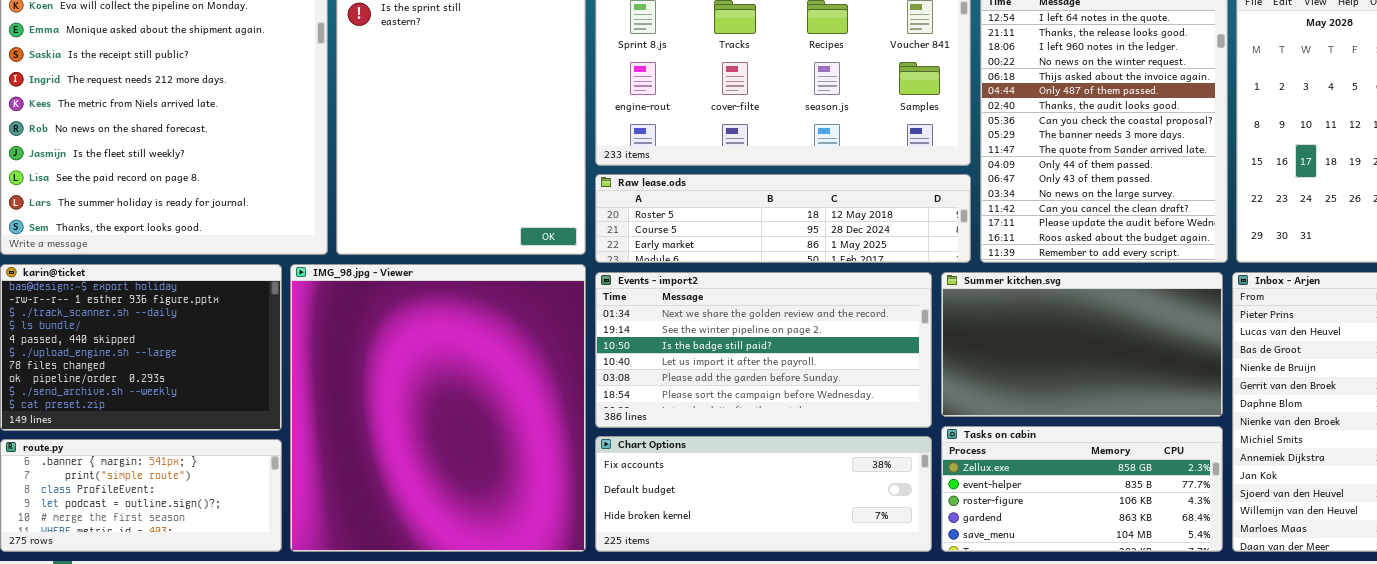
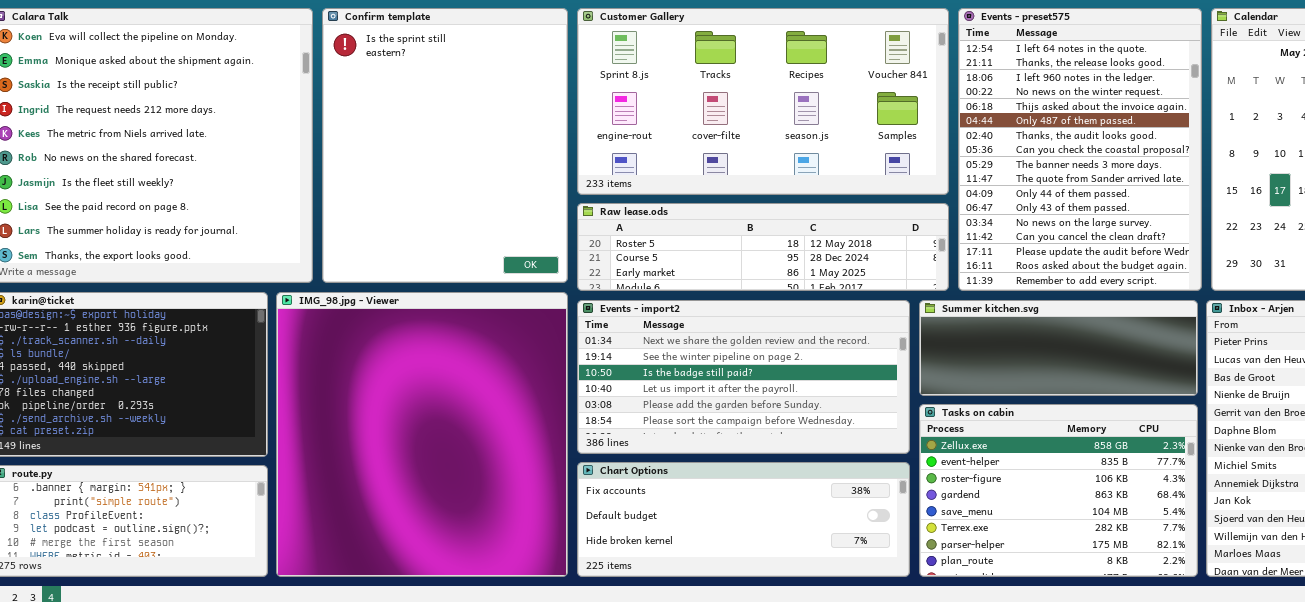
Summer kitchen.svg: [941,272,1223,417] -> [919,300,1198,396], resized
Tasks on cabin: [941,426,1223,552] -> [919,404,1198,577], resized

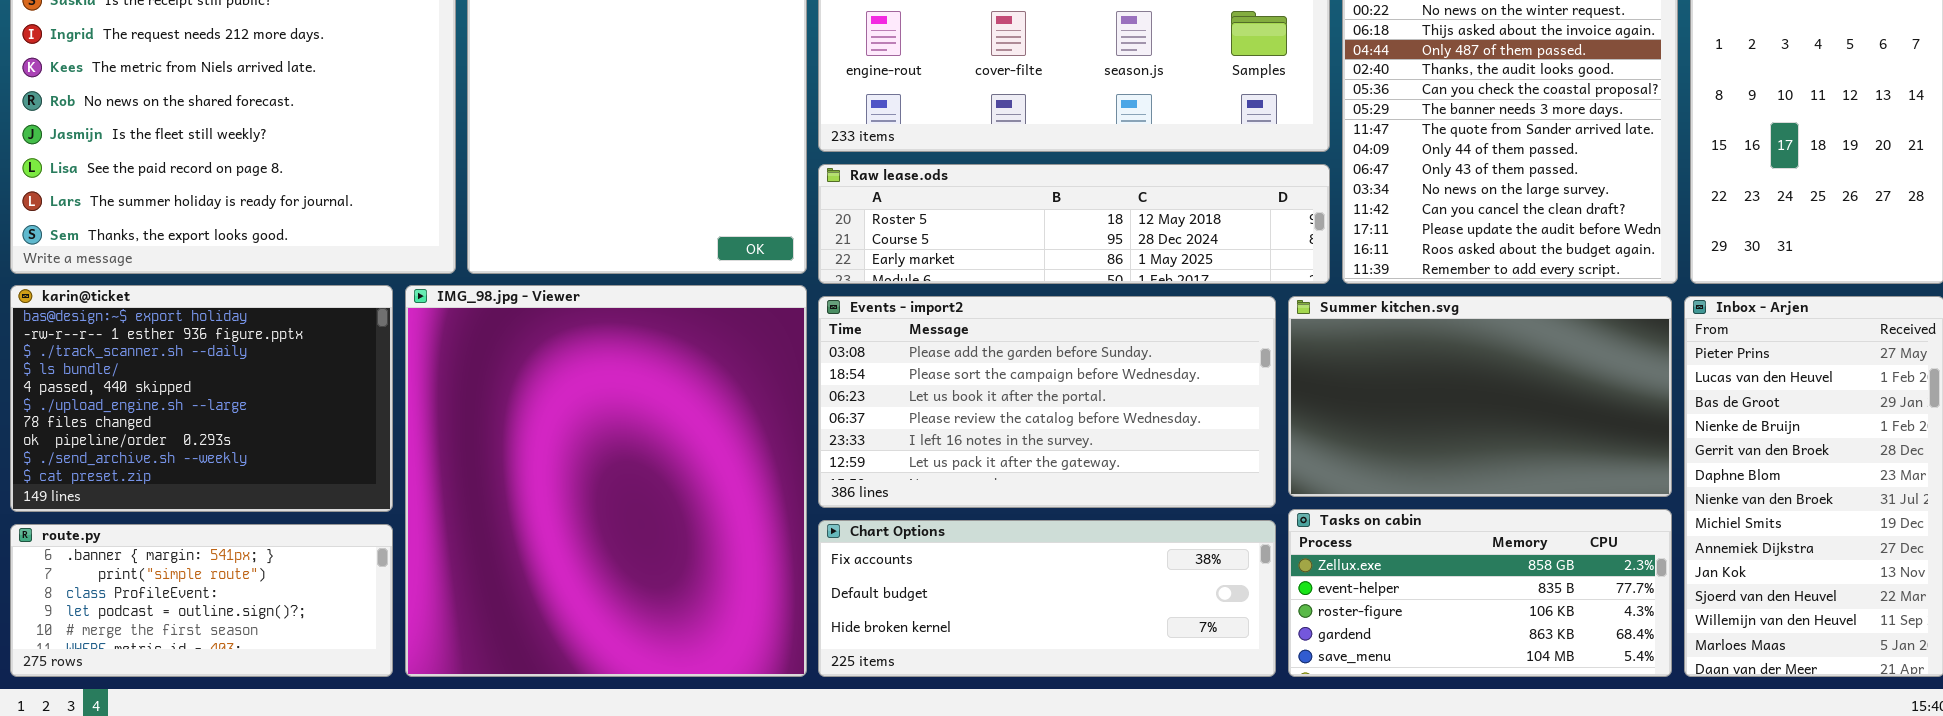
Events - import2: [577,300,910,454] -> [818,296,1276,508], scrolled down 4 rows
Summer kitchen.svg: [919,300,1198,396] -> [1288,296,1672,497], resized
Tasks on cabin: [919,404,1198,577] -> [1288,509,1672,677], resized

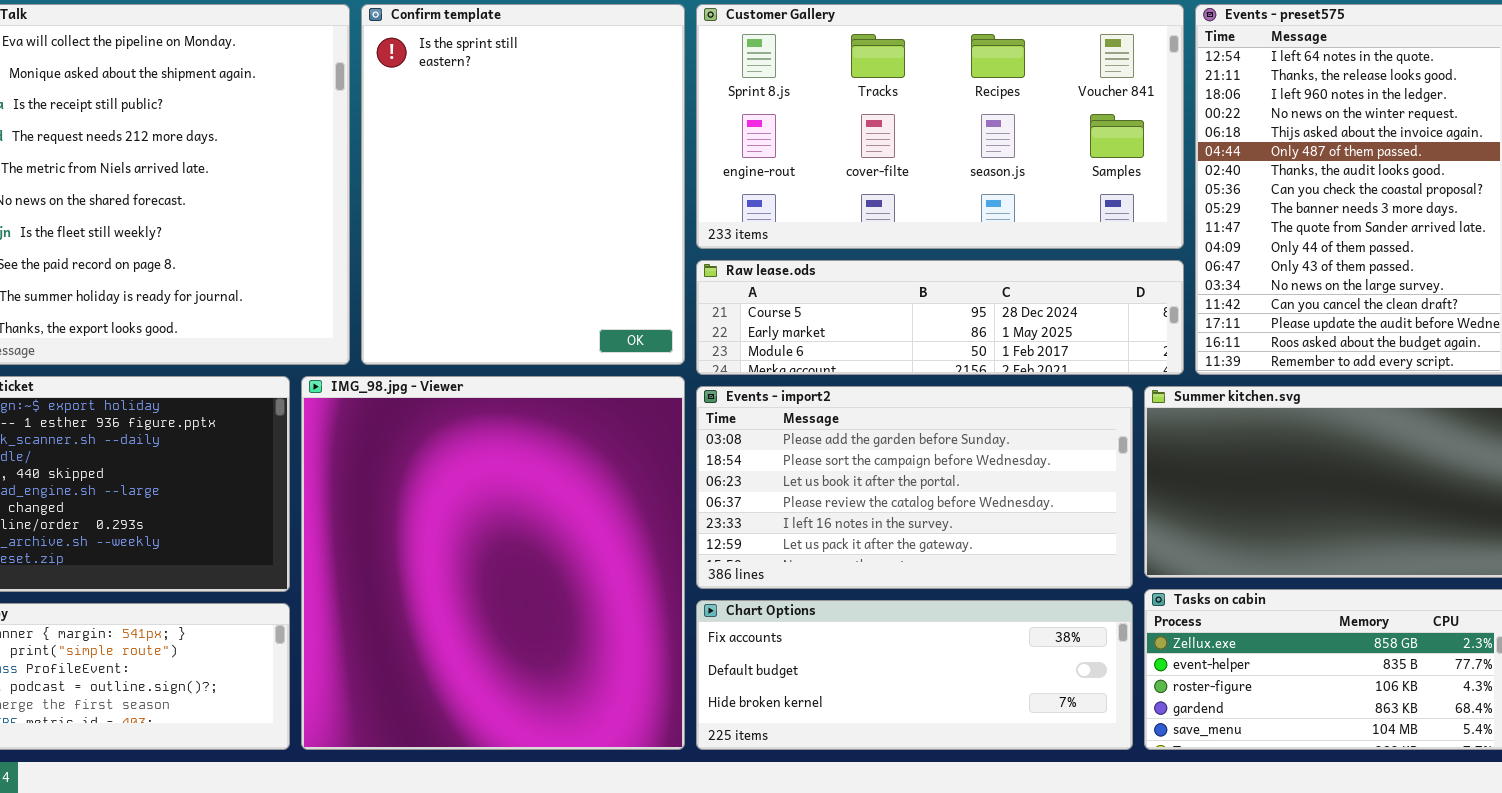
Raw lease.ods: [818,164,1330,284] -> [696,260,1184,375], scrolled down 1 row

